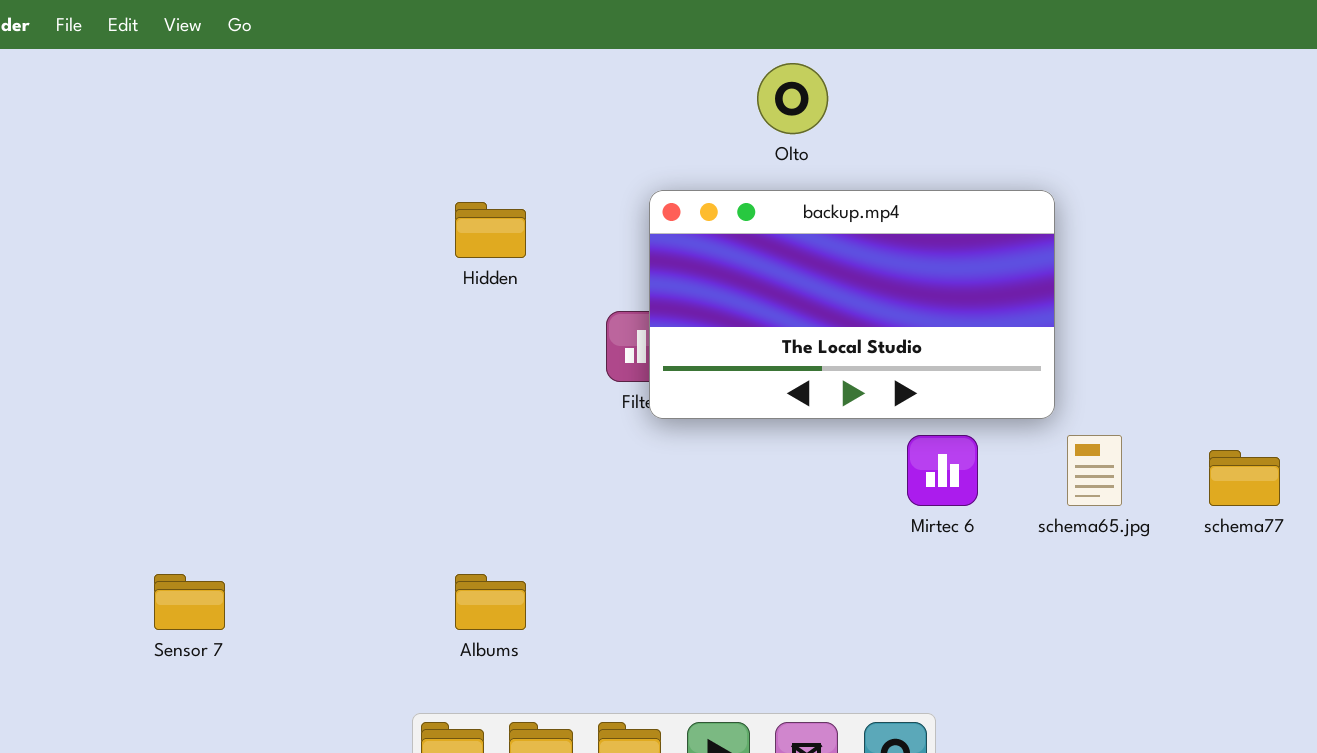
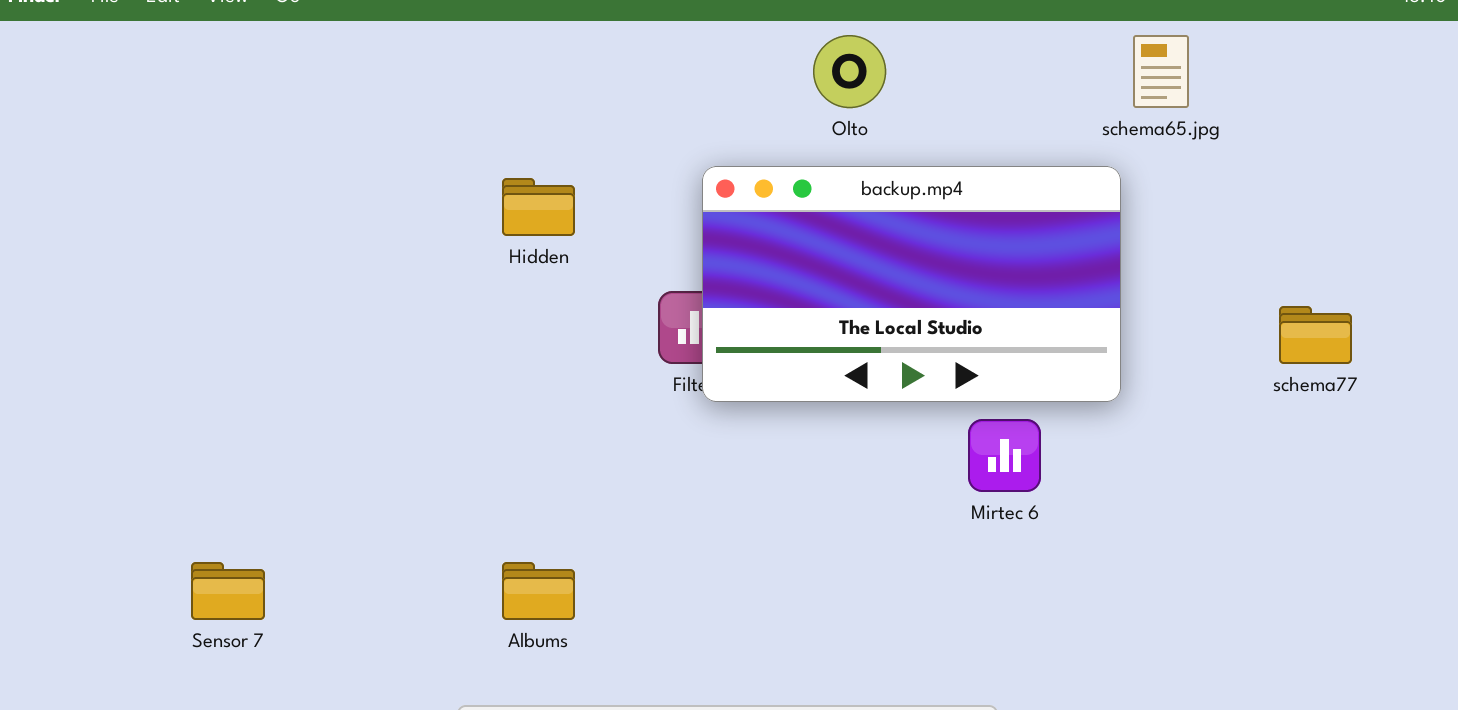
schema65.jpg: [1067,435,1122,506] -> [1133,35,1189,108], moved
schema77: [1209,450,1280,506] -> [1279,306,1352,364], moved

